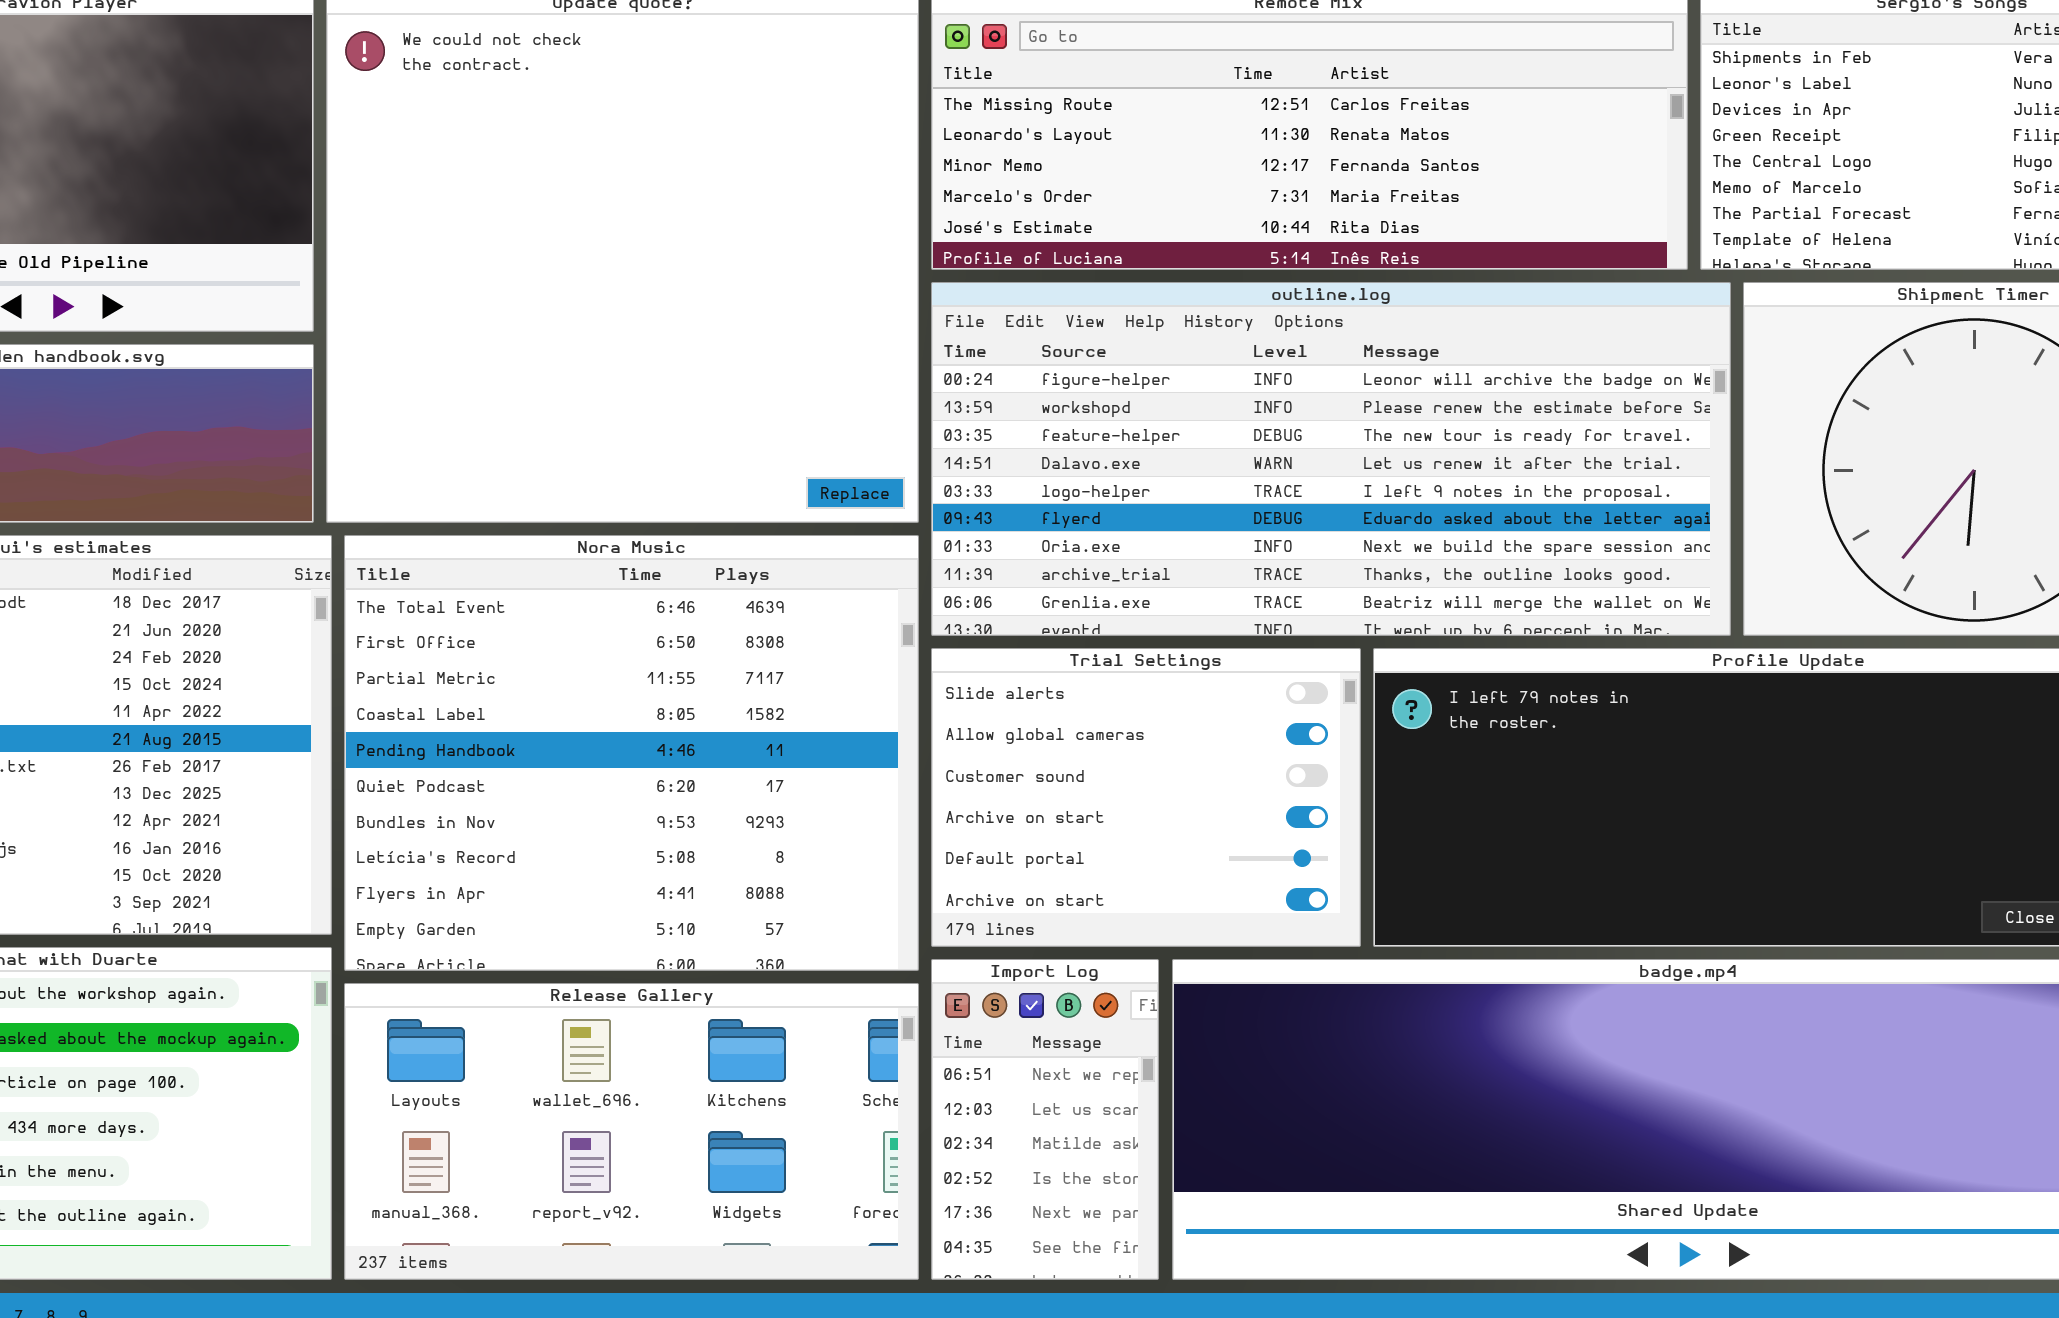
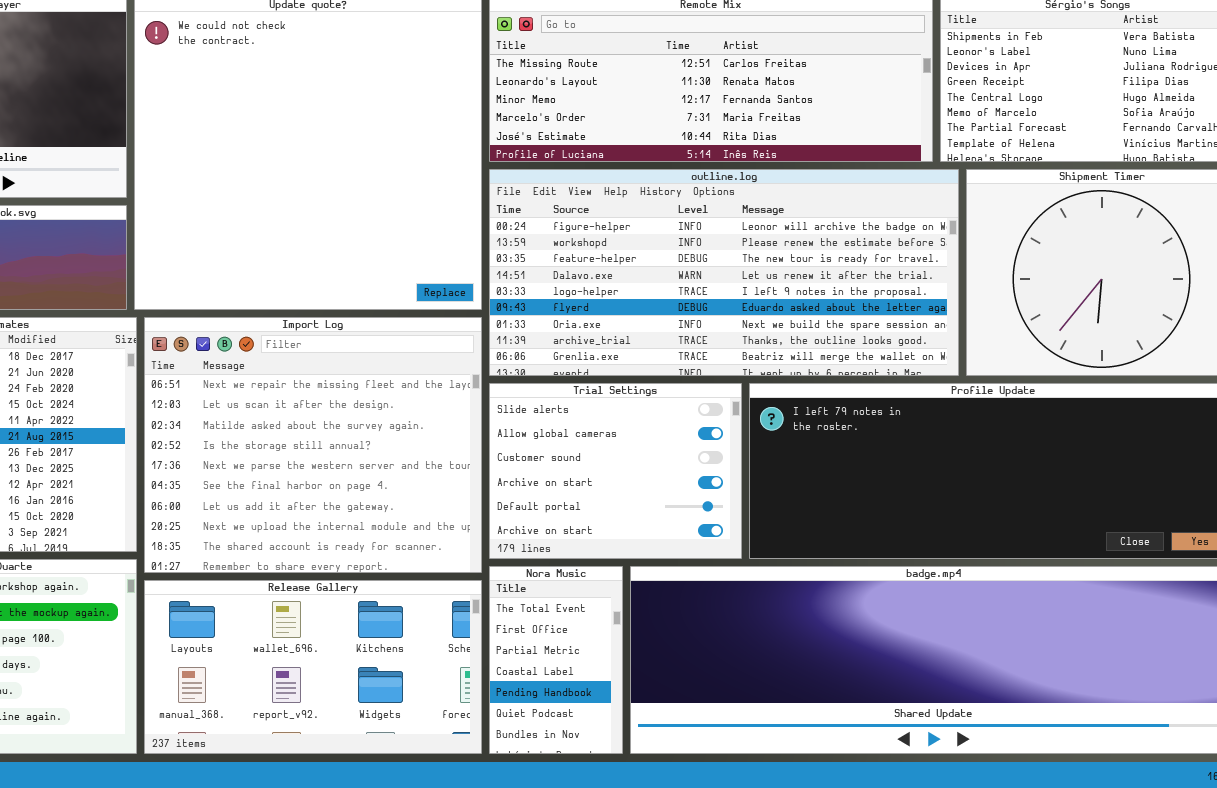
Nora Music: [344,535,919,971] -> [489,566,623,754], moved, resized
Import Log: [931,959,1159,1280] -> [144,317,482,573], moved, resized

